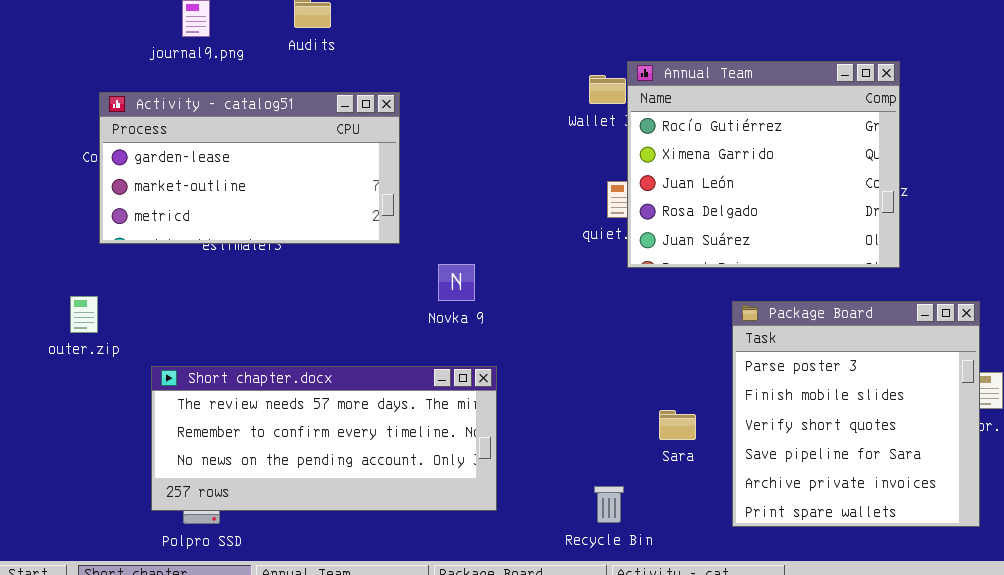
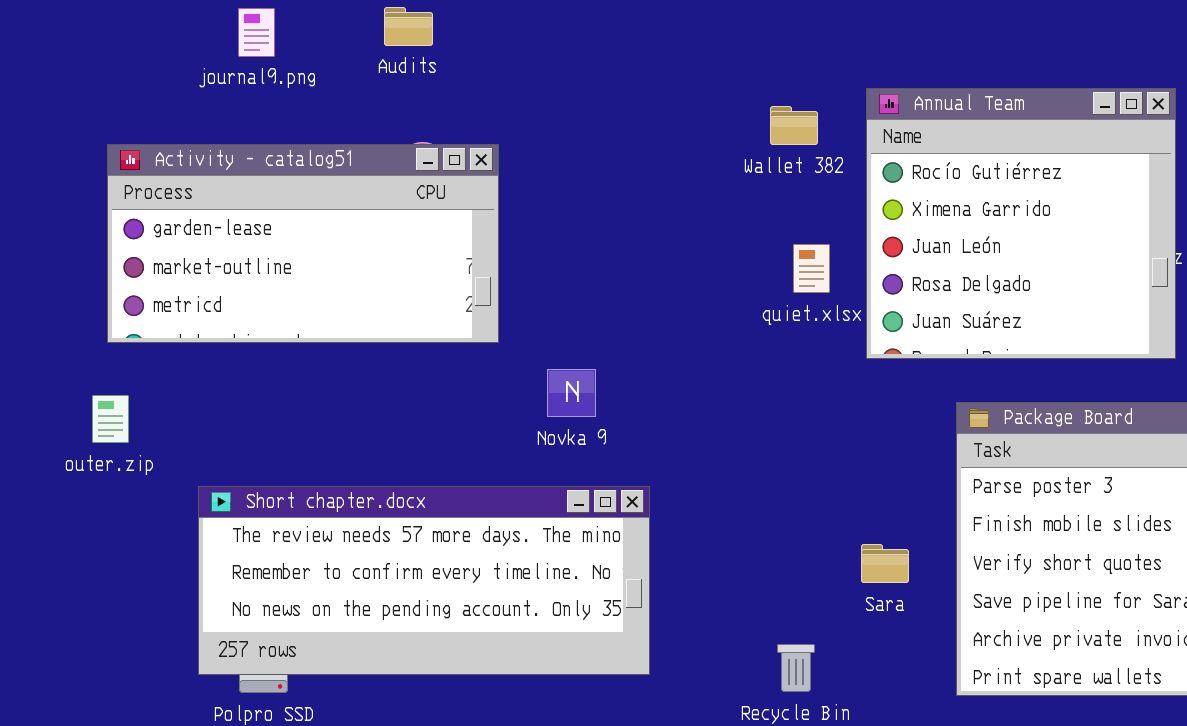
Annual Team: [627,61,900,268] -> [866,88,1176,359], resized
Activity - catalog51: [99,92,400,244] -> [107,144,499,343], moved
Novka 9: [438,264,475,301] -> [547,369,596,417], moved

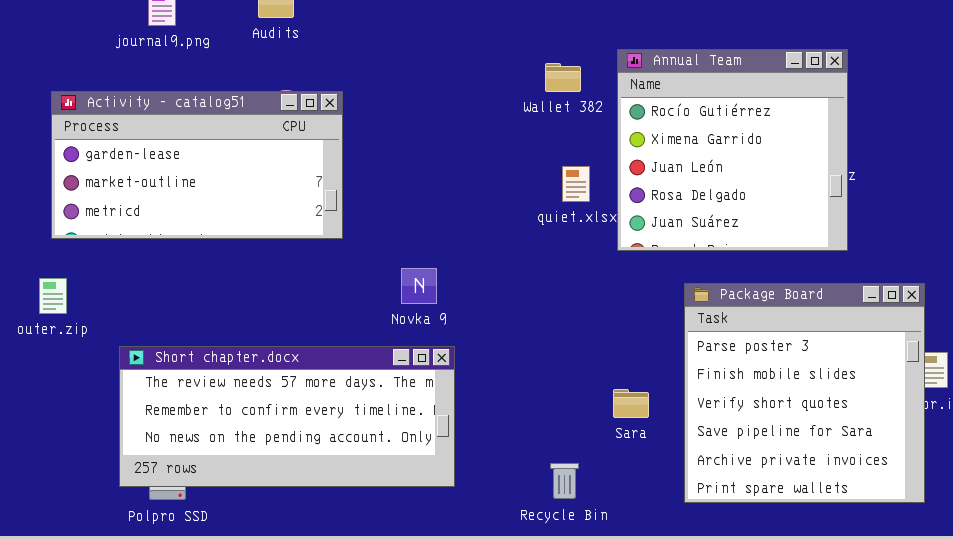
Novka 9: [547,369,596,417] -> [401,268,437,304], moved

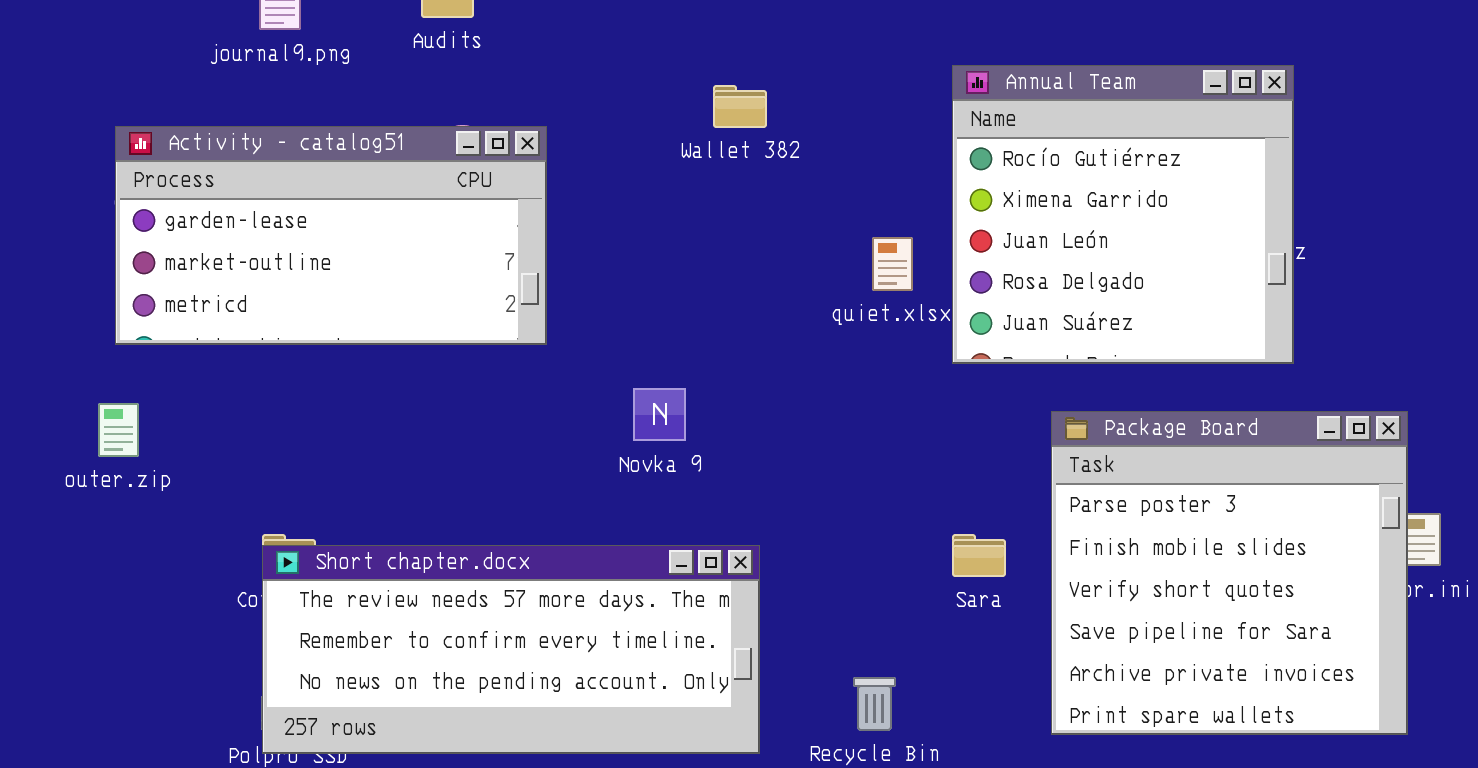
Wallet 382: [545,63,581,92] -> [713,85,767,128], moved
Short chapter.docx: [119,346,455,487] -> [262,545,760,754], moved
Sara: [613,389,649,418] -> [952,534,1006,577], moved

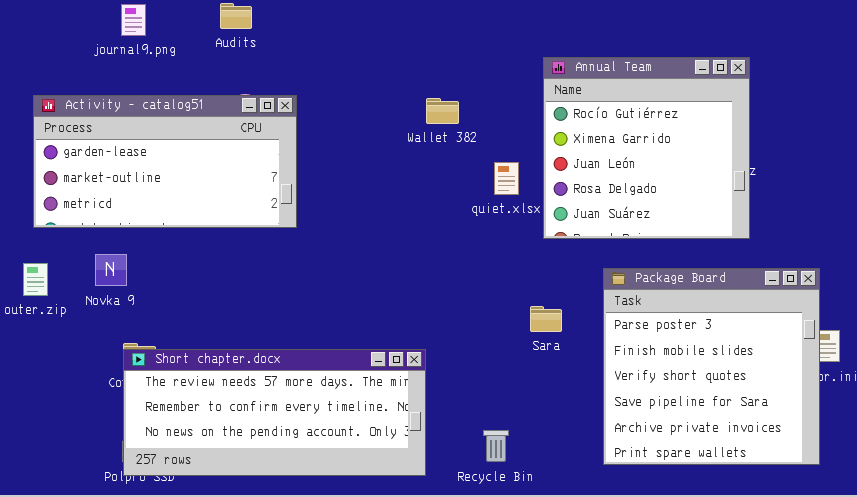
Wallet 382: [713,85,767,128] -> [426,98,459,124], moved
Novka 9: [633,388,686,441] -> [95,254,127,286], moved
Sara: [952,534,1006,577] -> [530,306,562,332], moved

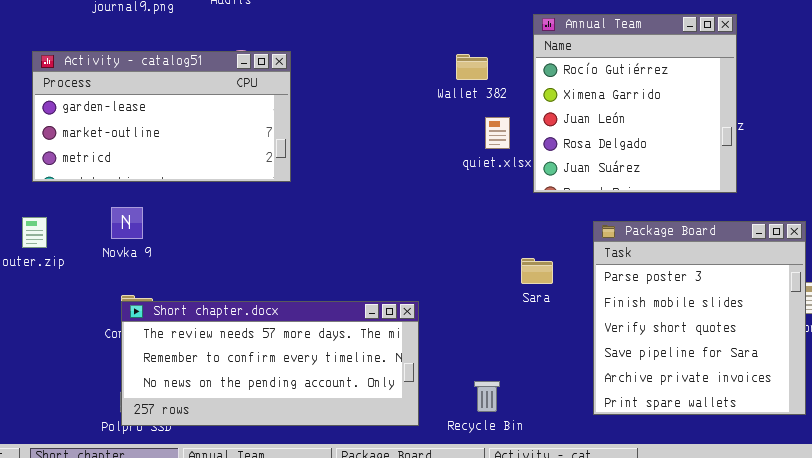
Wallet 382: [426,98,459,124] -> [456,54,488,80], moved
Novka 9: [95,254,127,286] -> [111,207,143,239], moved

